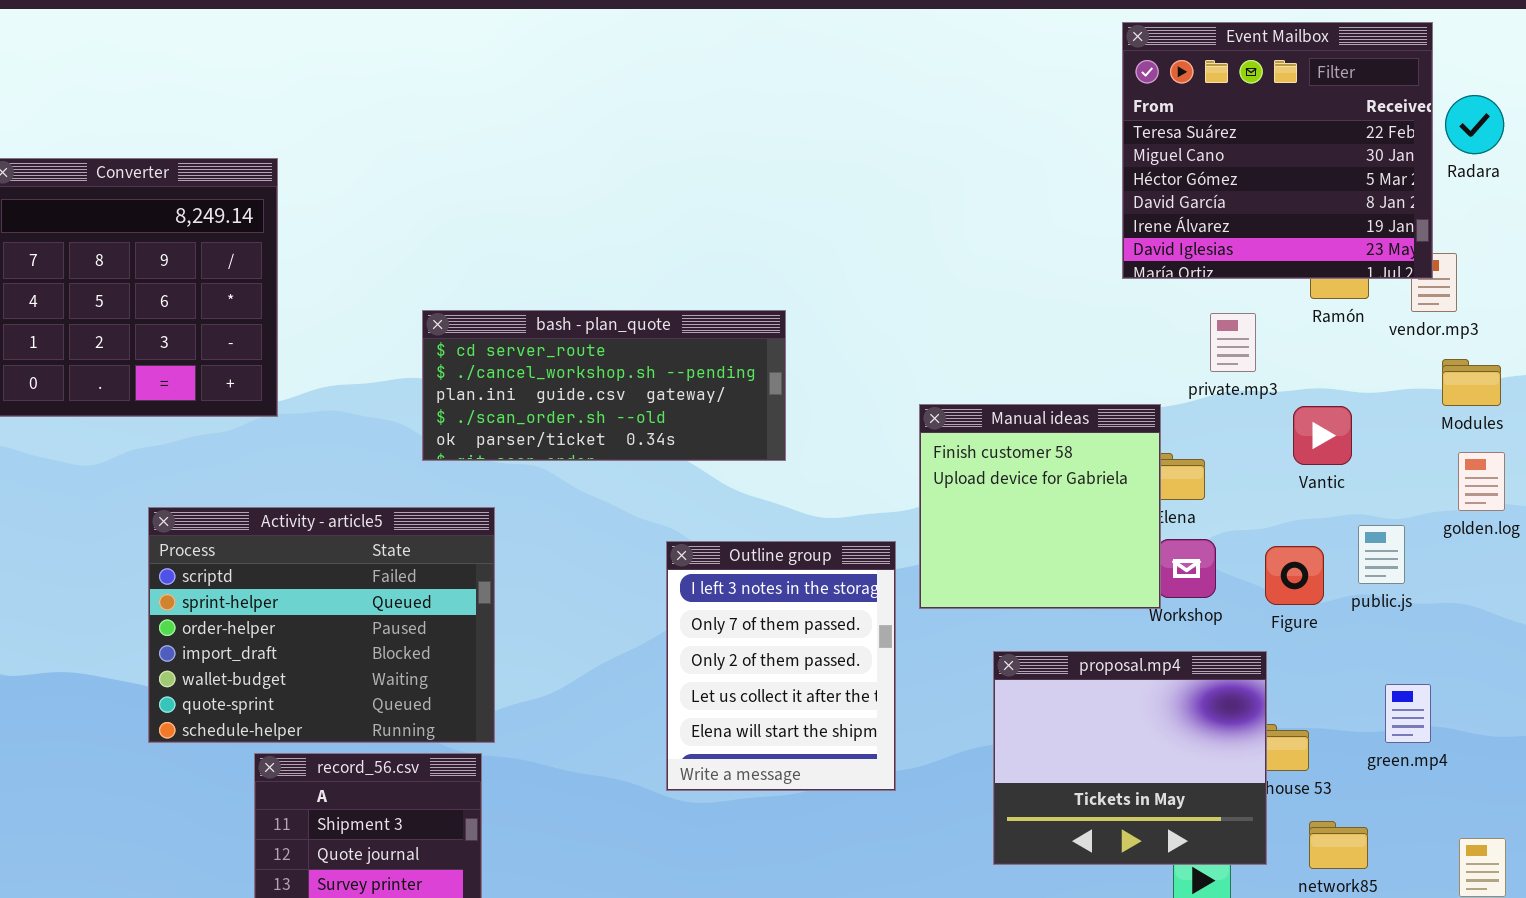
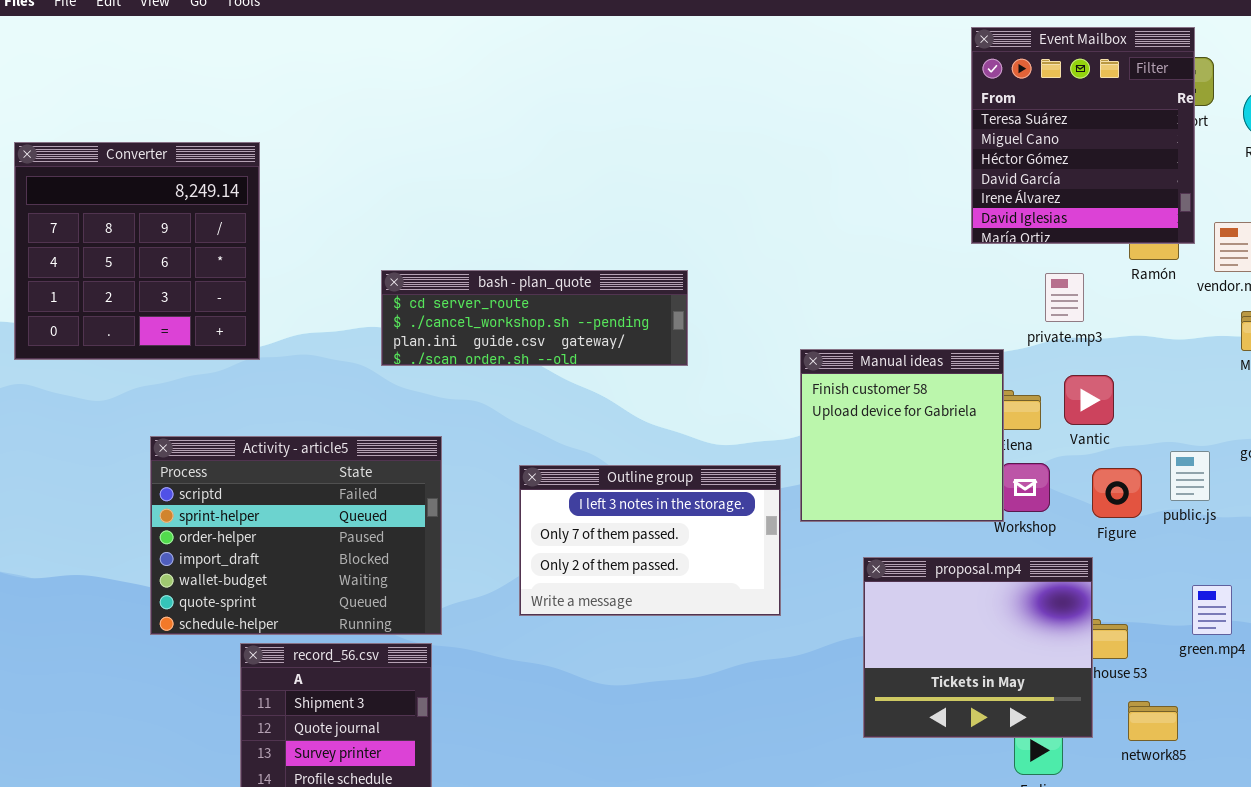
Event Mailbox: [1122,22,1433,279] -> [971,27,1195,244], resized
bash - plan_quote: [422,310,786,461] -> [381,270,688,366], resized
Vantic: [1293,406,1352,465] -> [1064,375,1114,425], moved
Outline group: [666,541,896,791] -> [519,465,781,616], resized

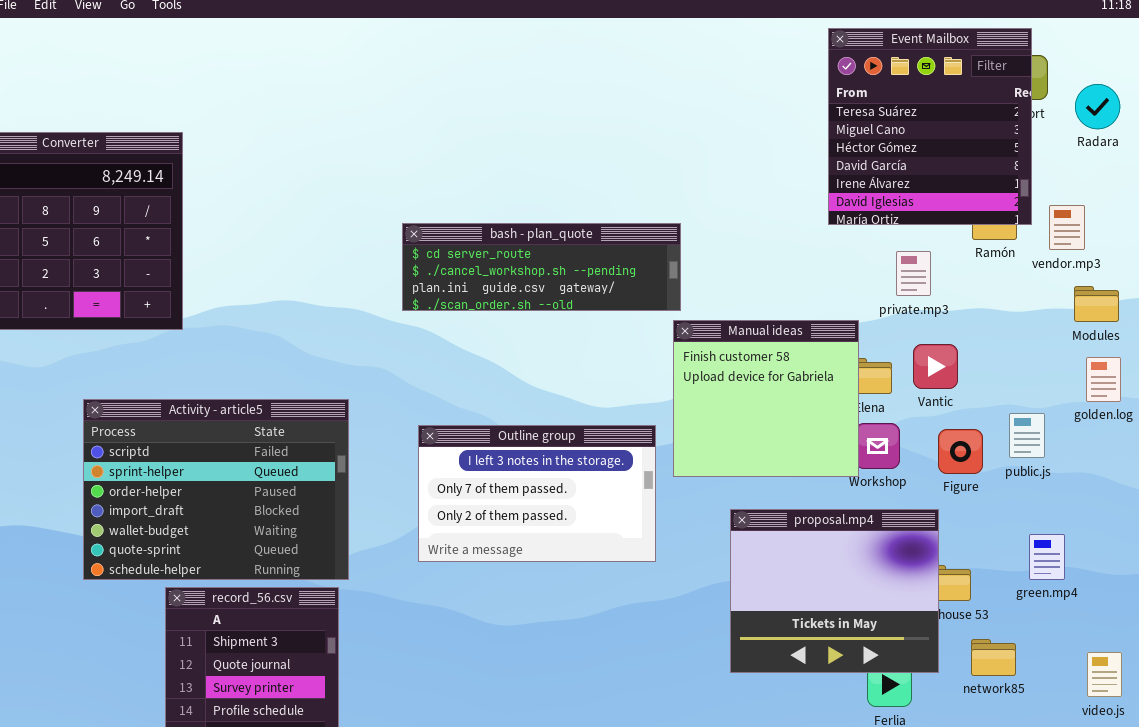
bash - plan_quote: [381,270,688,366] -> [402,223,681,311], moved

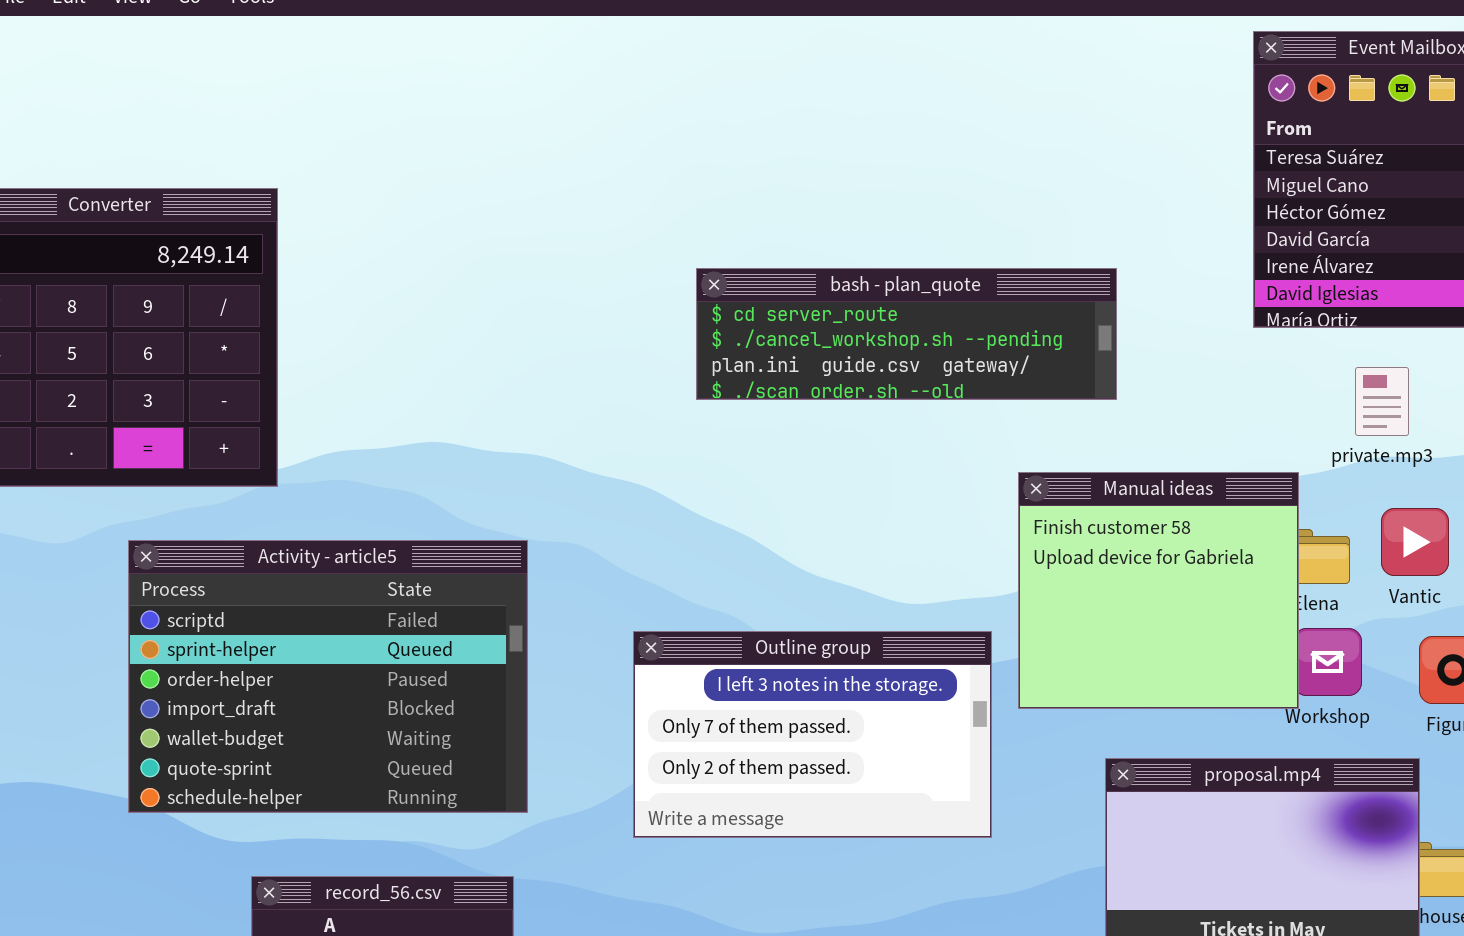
bash - plan_quote: [402,223,681,311] -> [696,268,1117,400], moved
Activity - article5: [83,399,349,580] -> [128,540,528,813], moved

